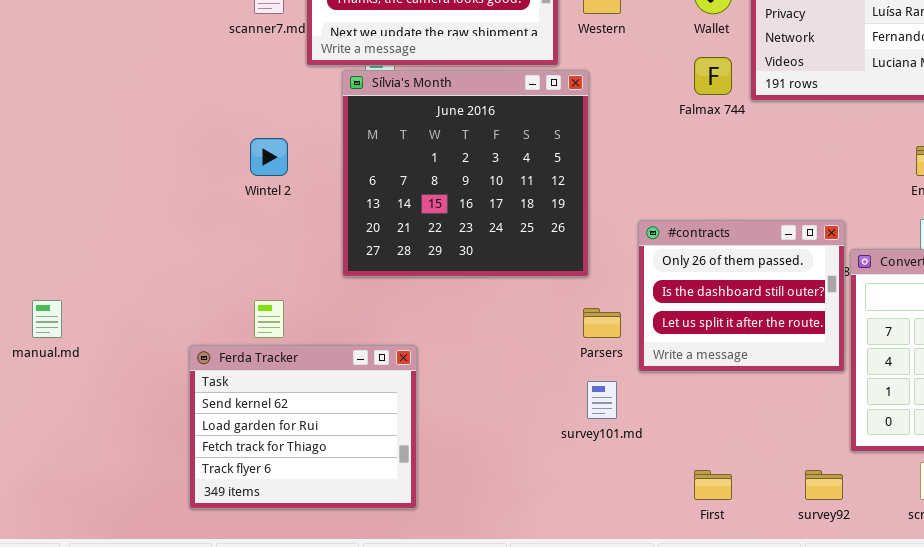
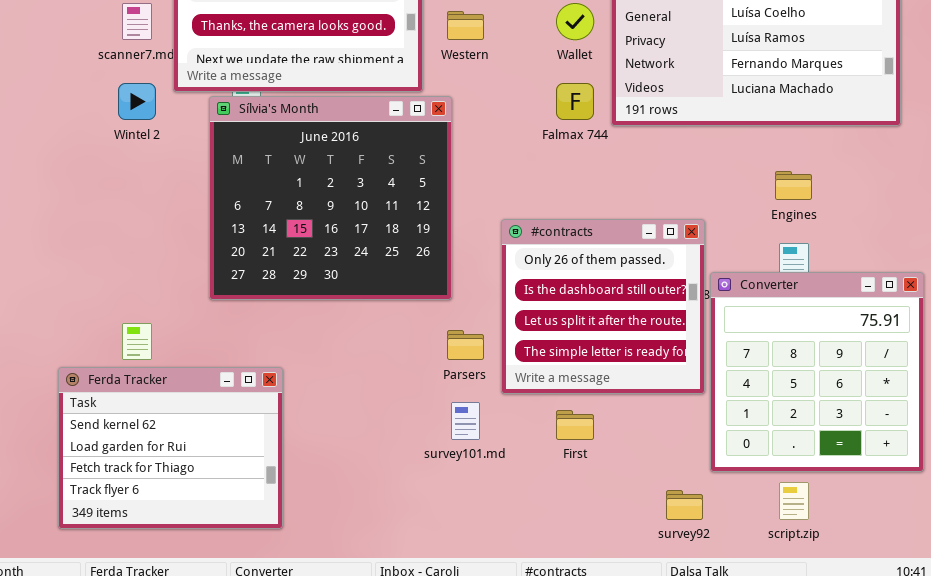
Wintel 2: [250,138,288,176] -> [118,83,156,120], moved
#contracts: [638,220,845,372] -> [501,219,705,394], resized
First: [694,470,732,500] -> [556,410,594,440], moved

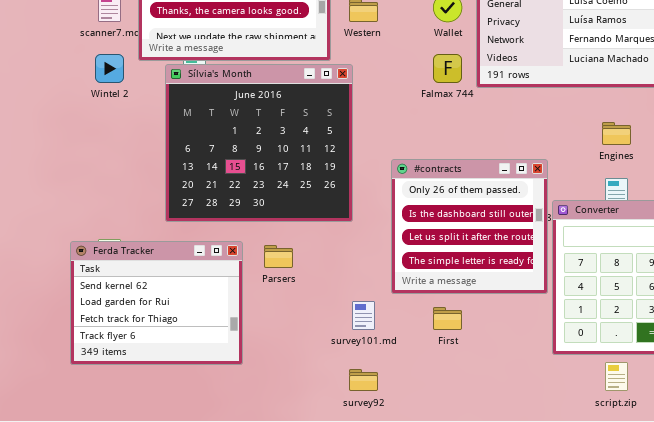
Parsers: [447,330,484,360] -> [264,245,293,268], moved
Ferda Tracker: [58,367,283,529] -> [70,241,243,365], moved
survey92: [666,490,703,520] -> [349,369,378,391], moved

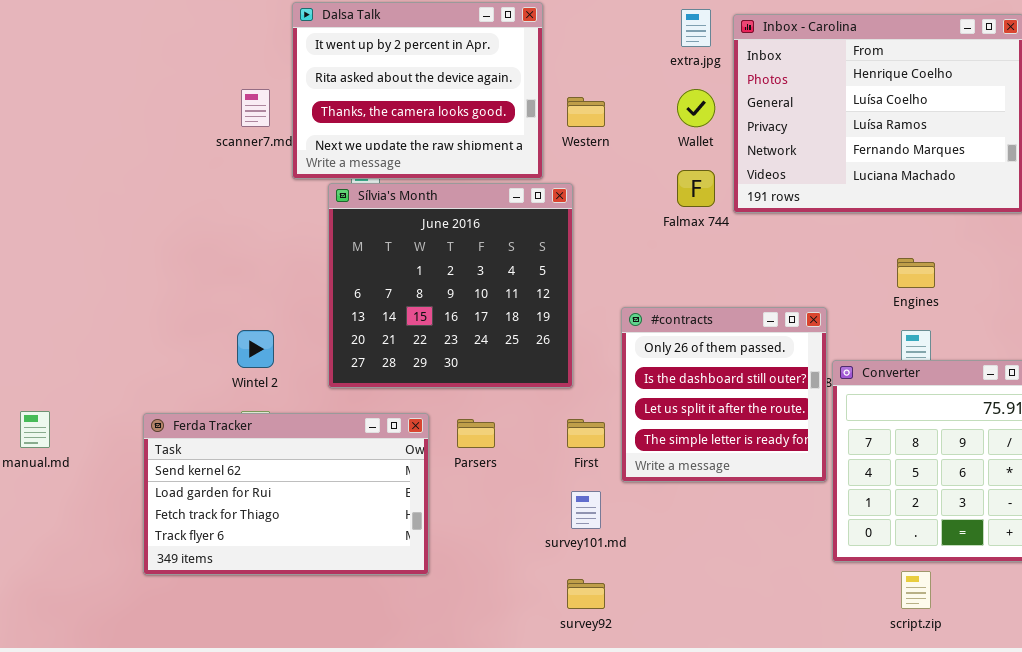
Wintel 2: [95,54,124,83] -> [237,330,274,368], moved
Ferda Tracker: [70,241,243,365] -> [143,413,429,575], resized
First: [433,307,462,330] -> [567,419,605,448], moved

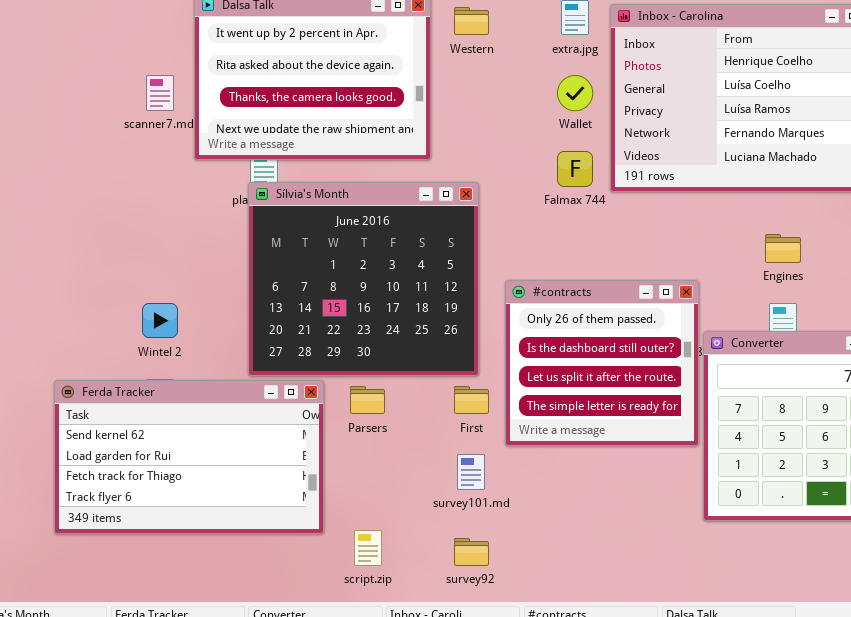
Western: [567,97,605,127] -> [454,7,489,35], moved
Sílvia's Month: [328,183,573,388] -> [248,182,479,376], moved
script.zip: [901,571,931,609] -> [354,530,382,566], moved

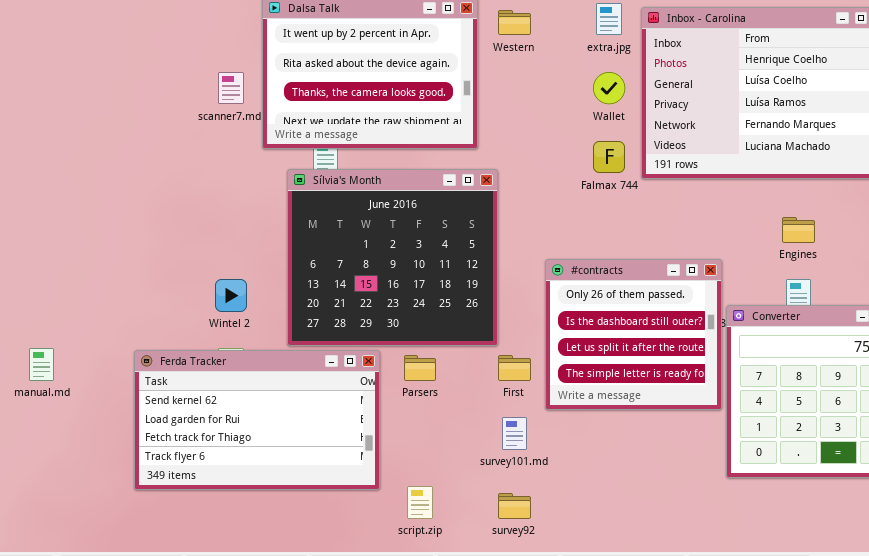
Sílvia's Month: [248,182,479,376] -> [287,169,498,346], moved

